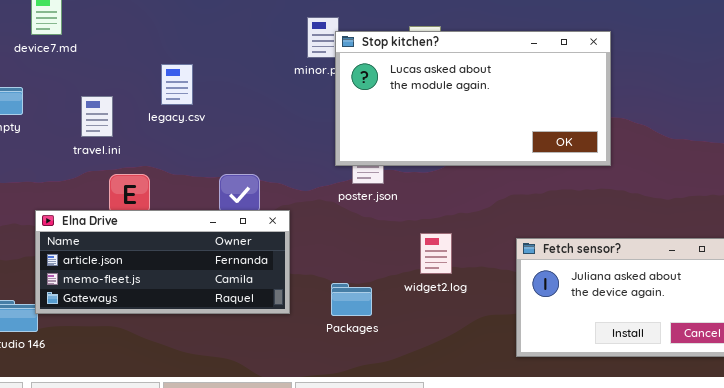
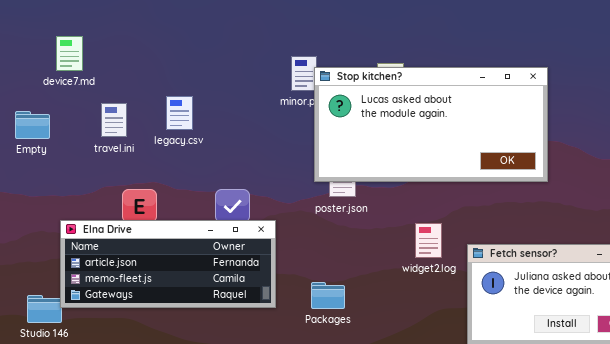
travel.ini: [81,96,113,137] -> [101,103,127,137], moved
widget2.log: [420,233,452,274] -> [415,223,442,258], moved

